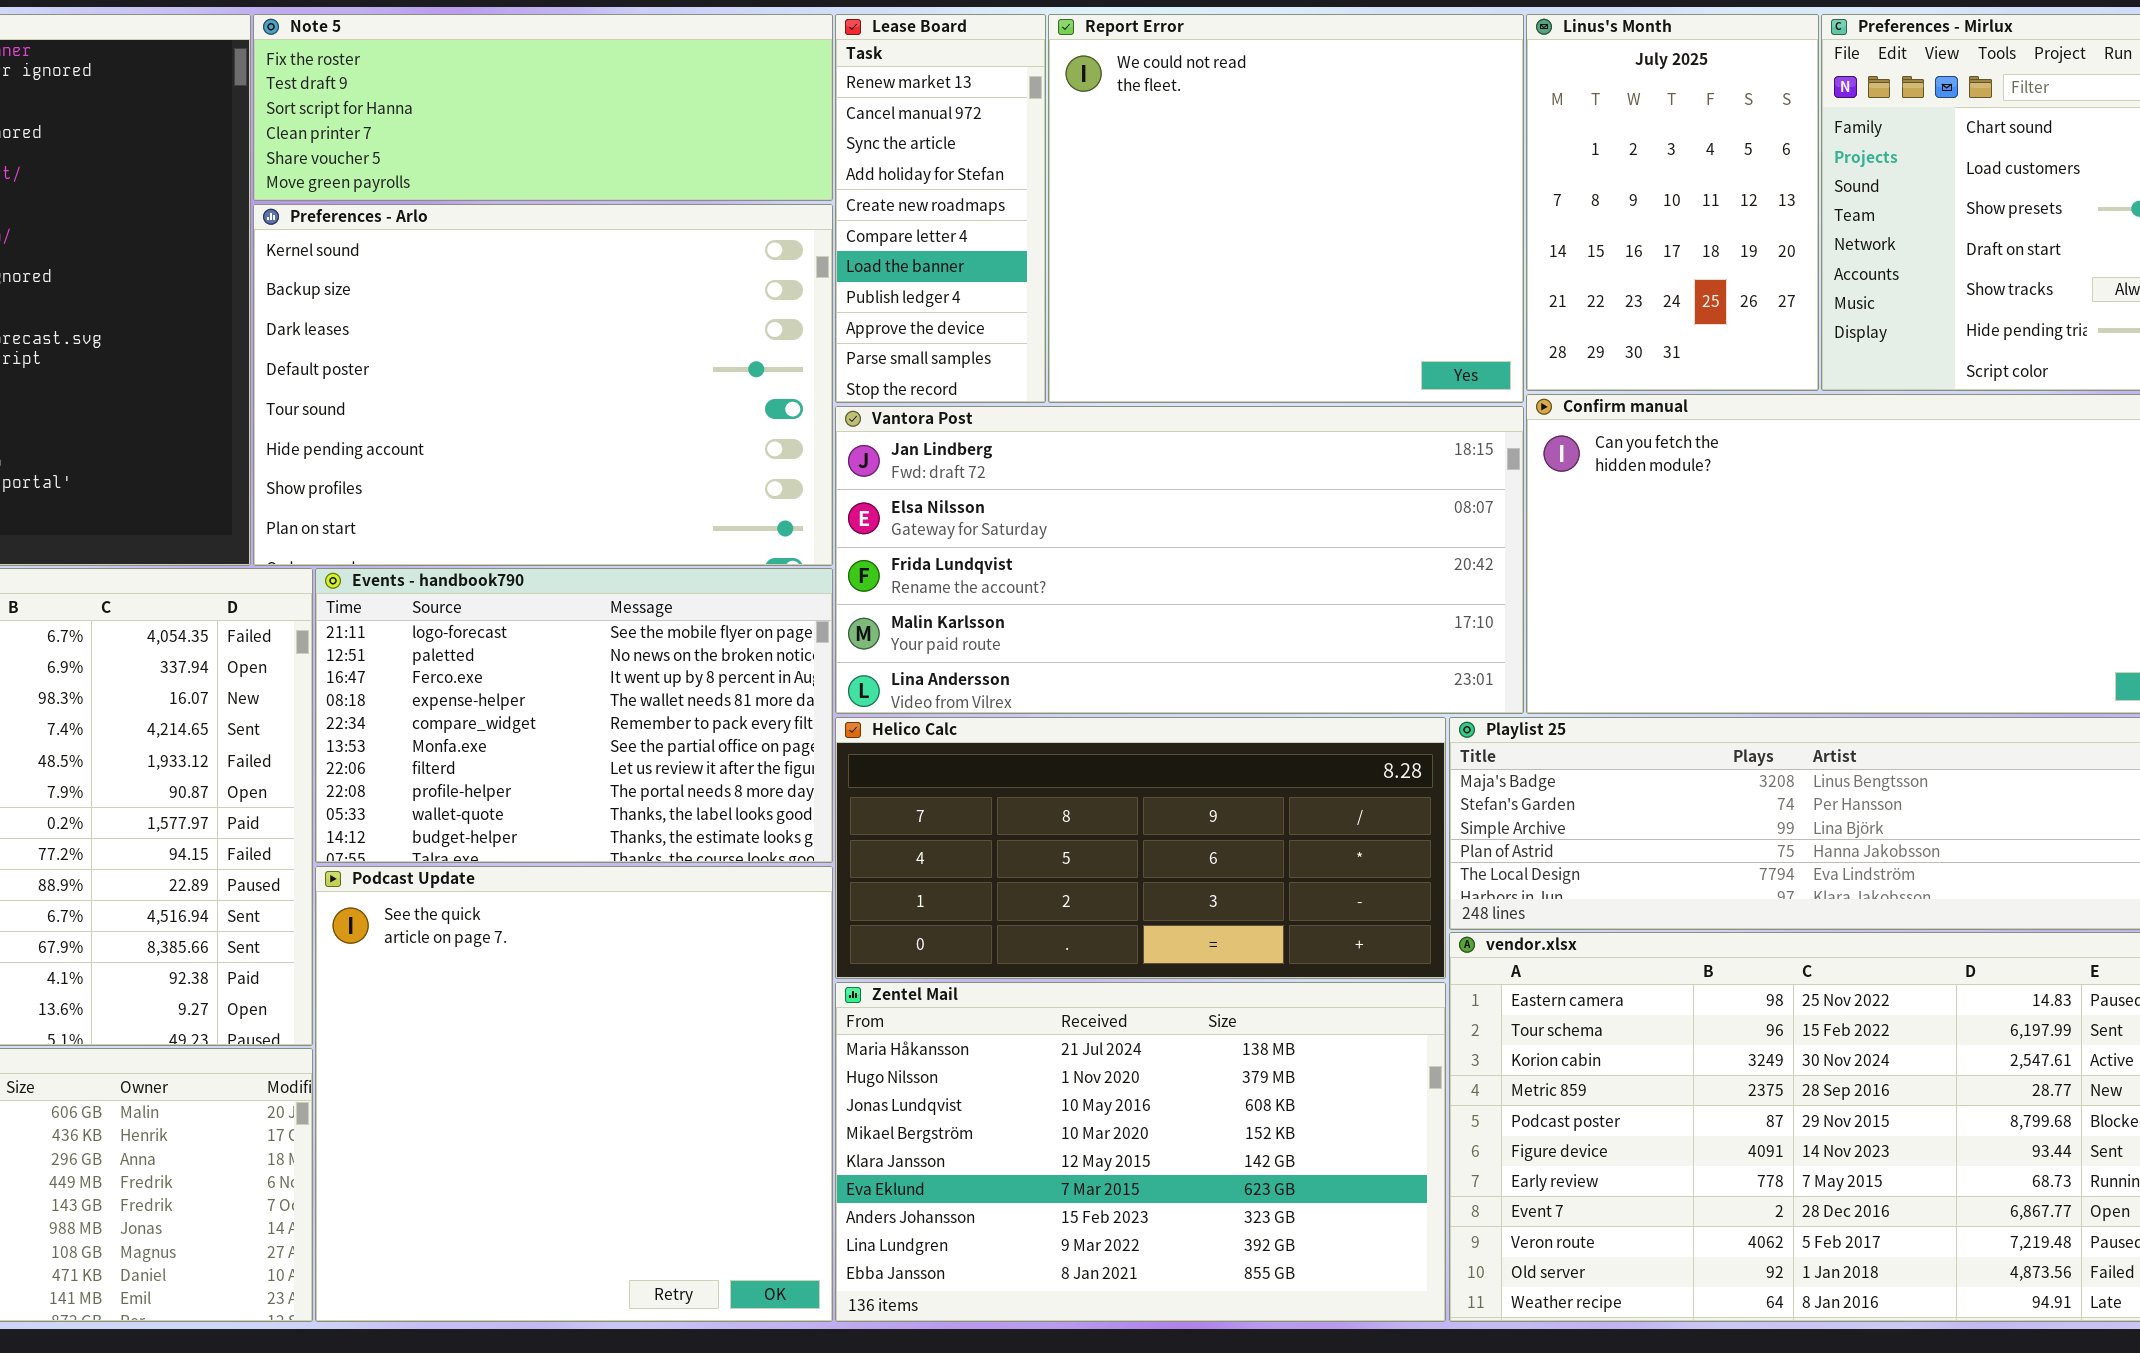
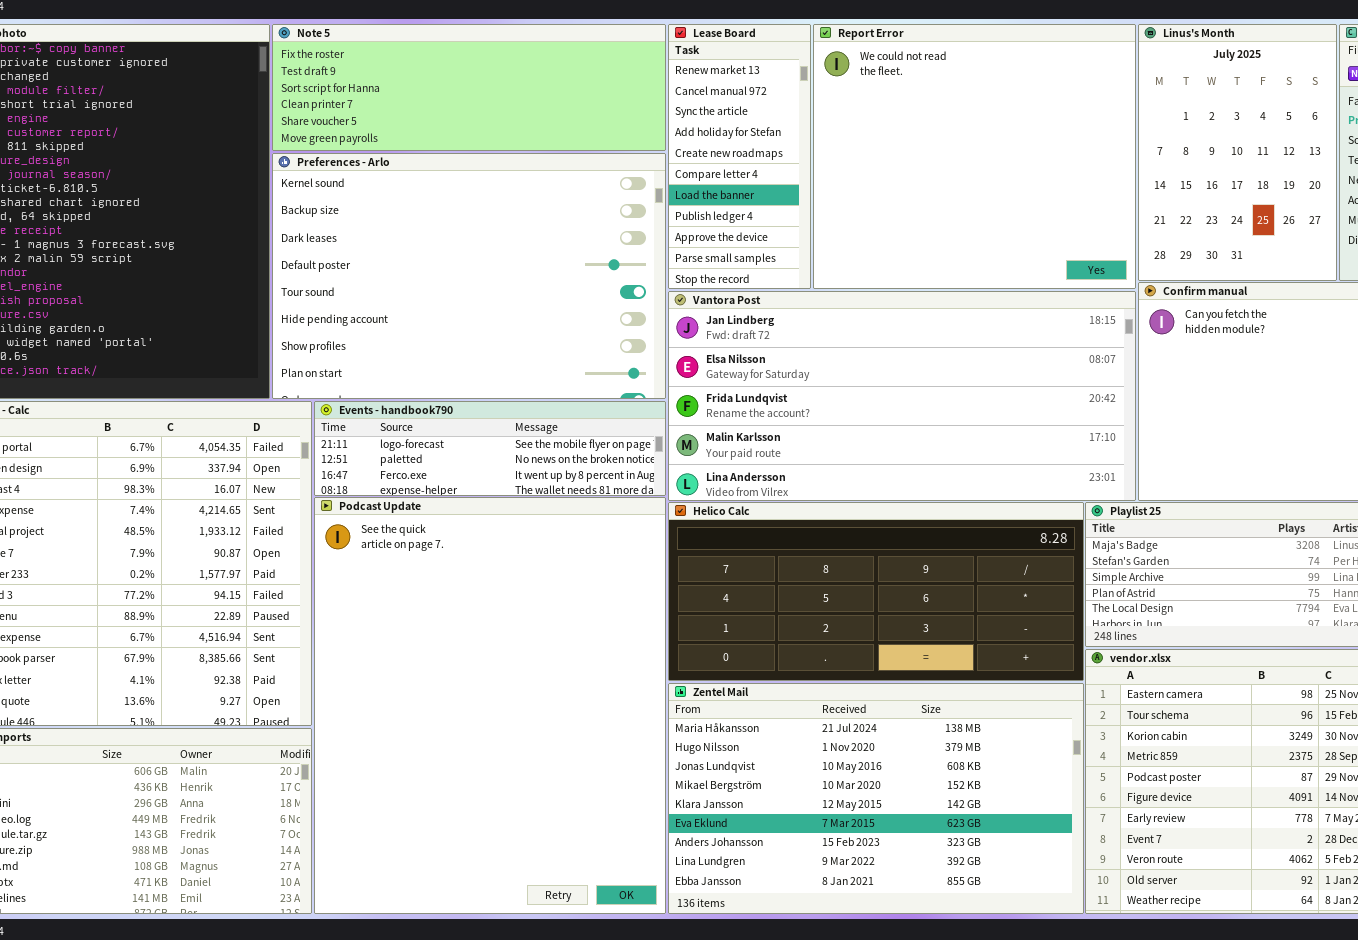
Events - handbook790: [315,568,833,863] -> [314,401,666,496], resized
Podcast Update: [315,866,833,1322] -> [314,497,666,914], resized

